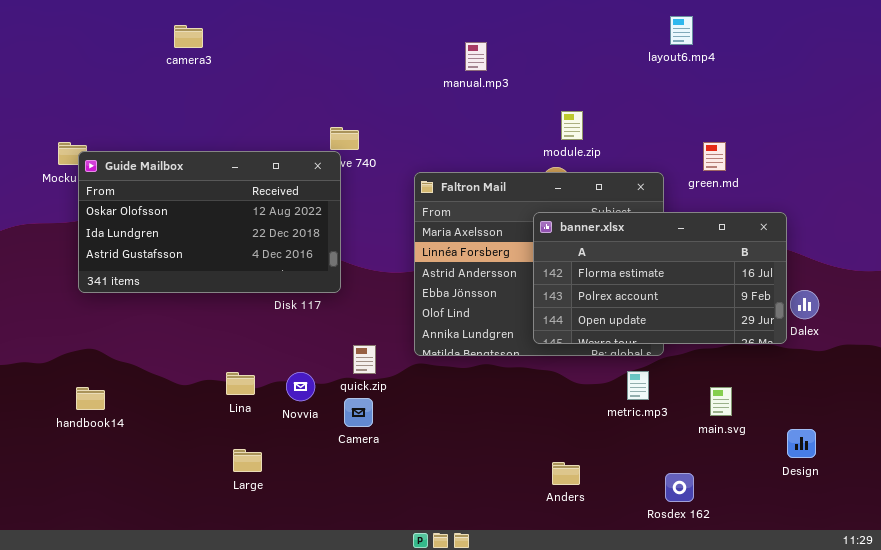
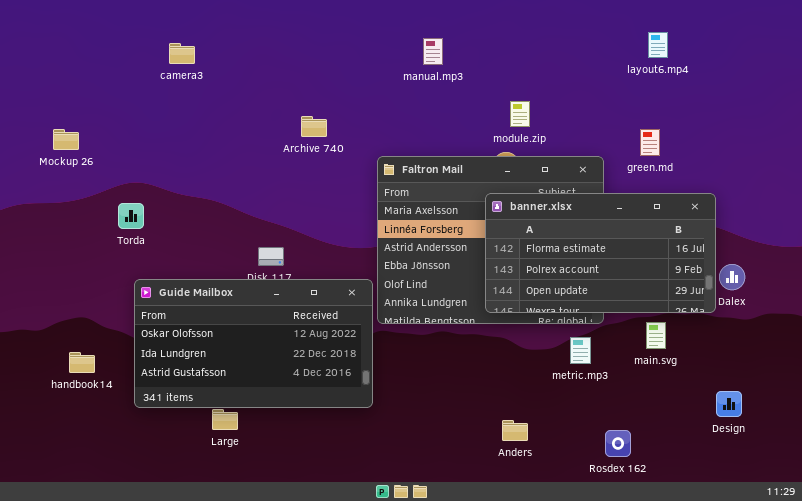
layout6.mp4: [670,16,693,45] -> [648,32,668,58], moved
camera3: [174,25,203,48] -> [169,43,195,64], moved
Guide Mailbox: [78,151,341,293] -> [134,279,373,408], moved
main.svg: [710,387,732,416] -> [646,322,666,349], moved

